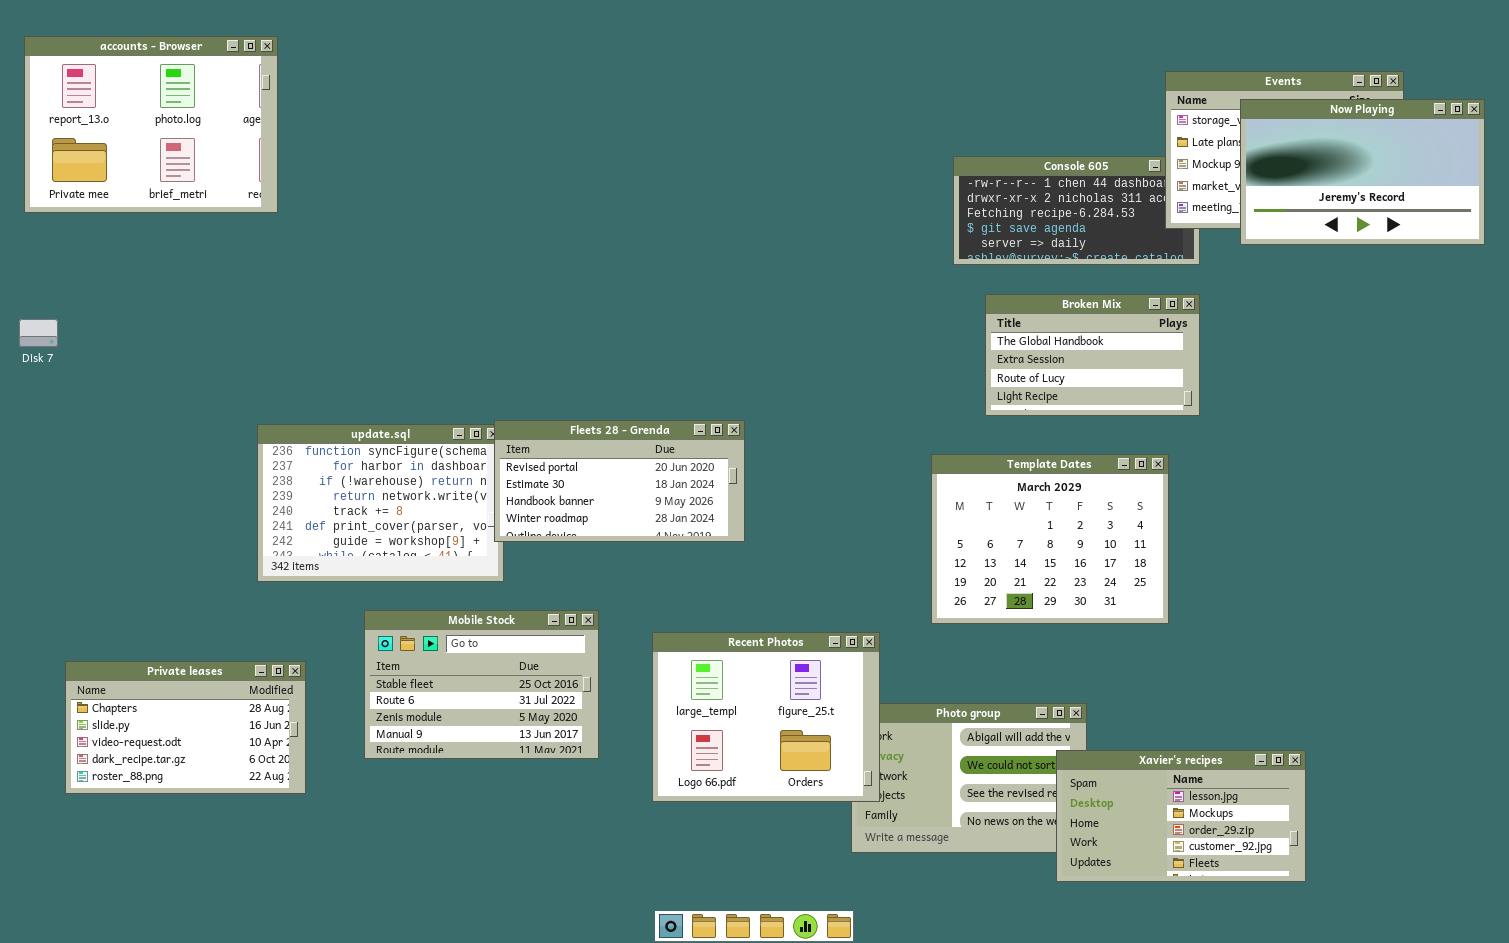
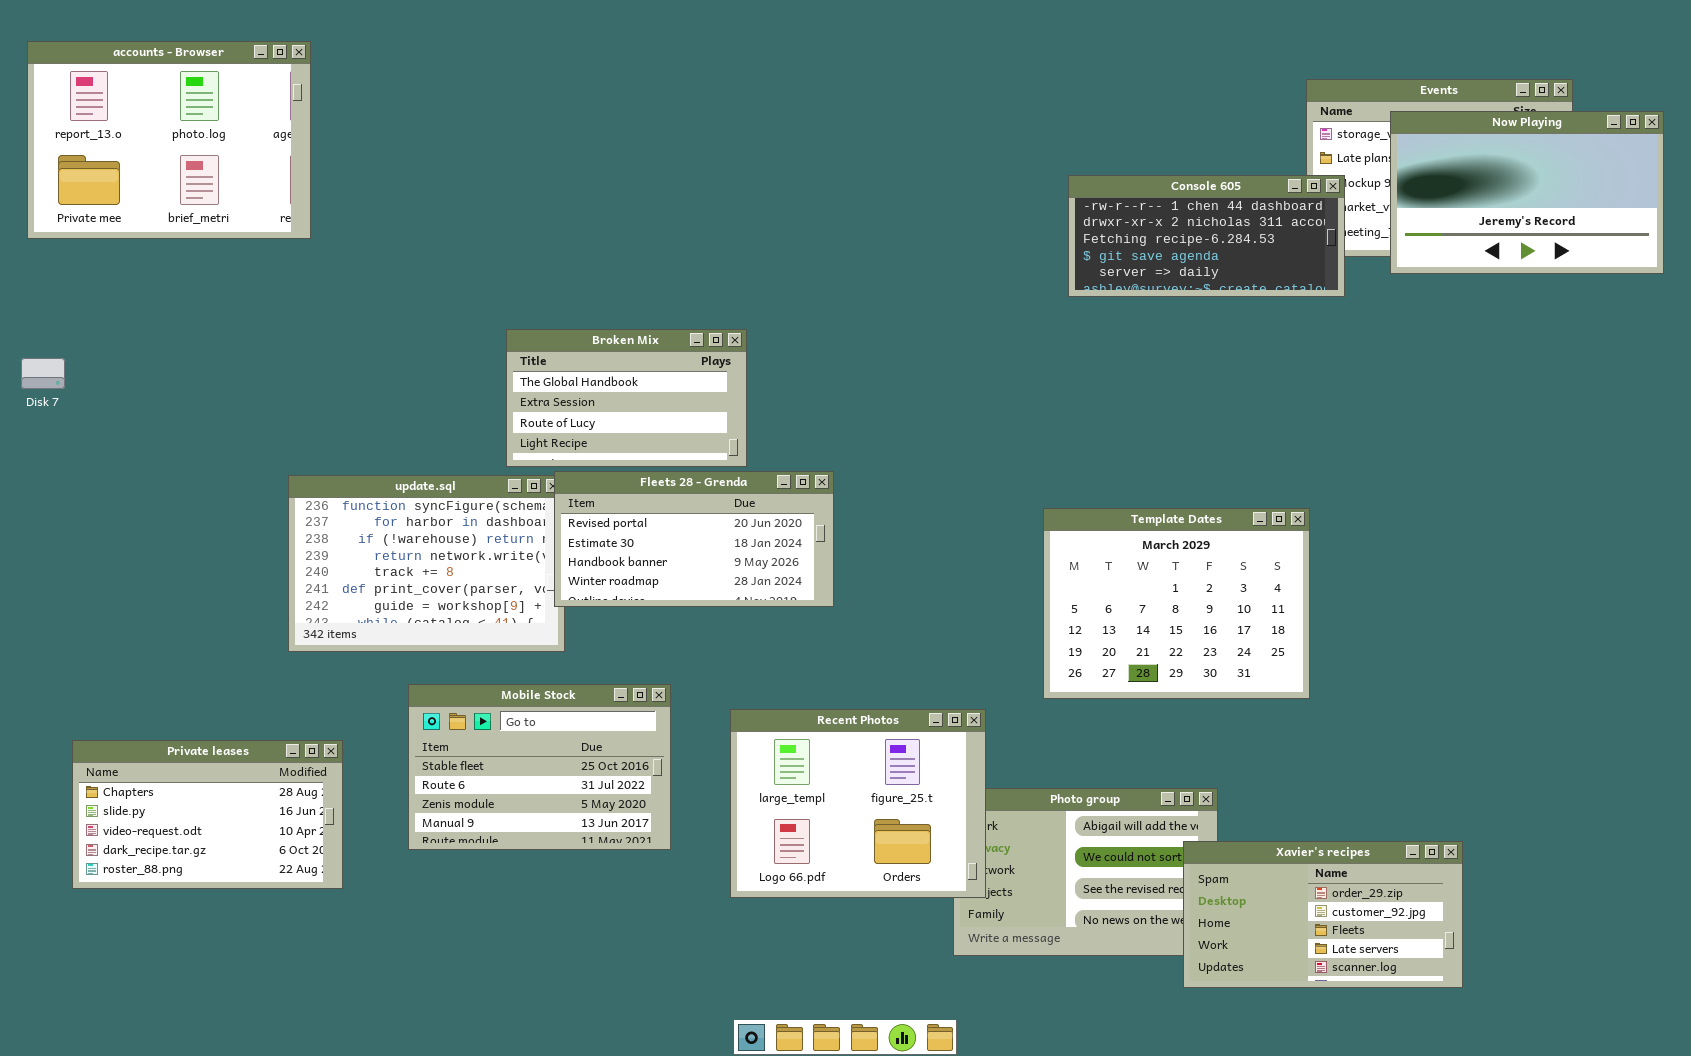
Console 605: [953,156,1200,265] -> [1068,175,1345,297], raised
Broken Mix: [985,294,1200,416] -> [506,329,747,467], moved
Xavier's recipes: [1056,750,1306,882] -> [1183,841,1463,988], scrolled down 2 rows

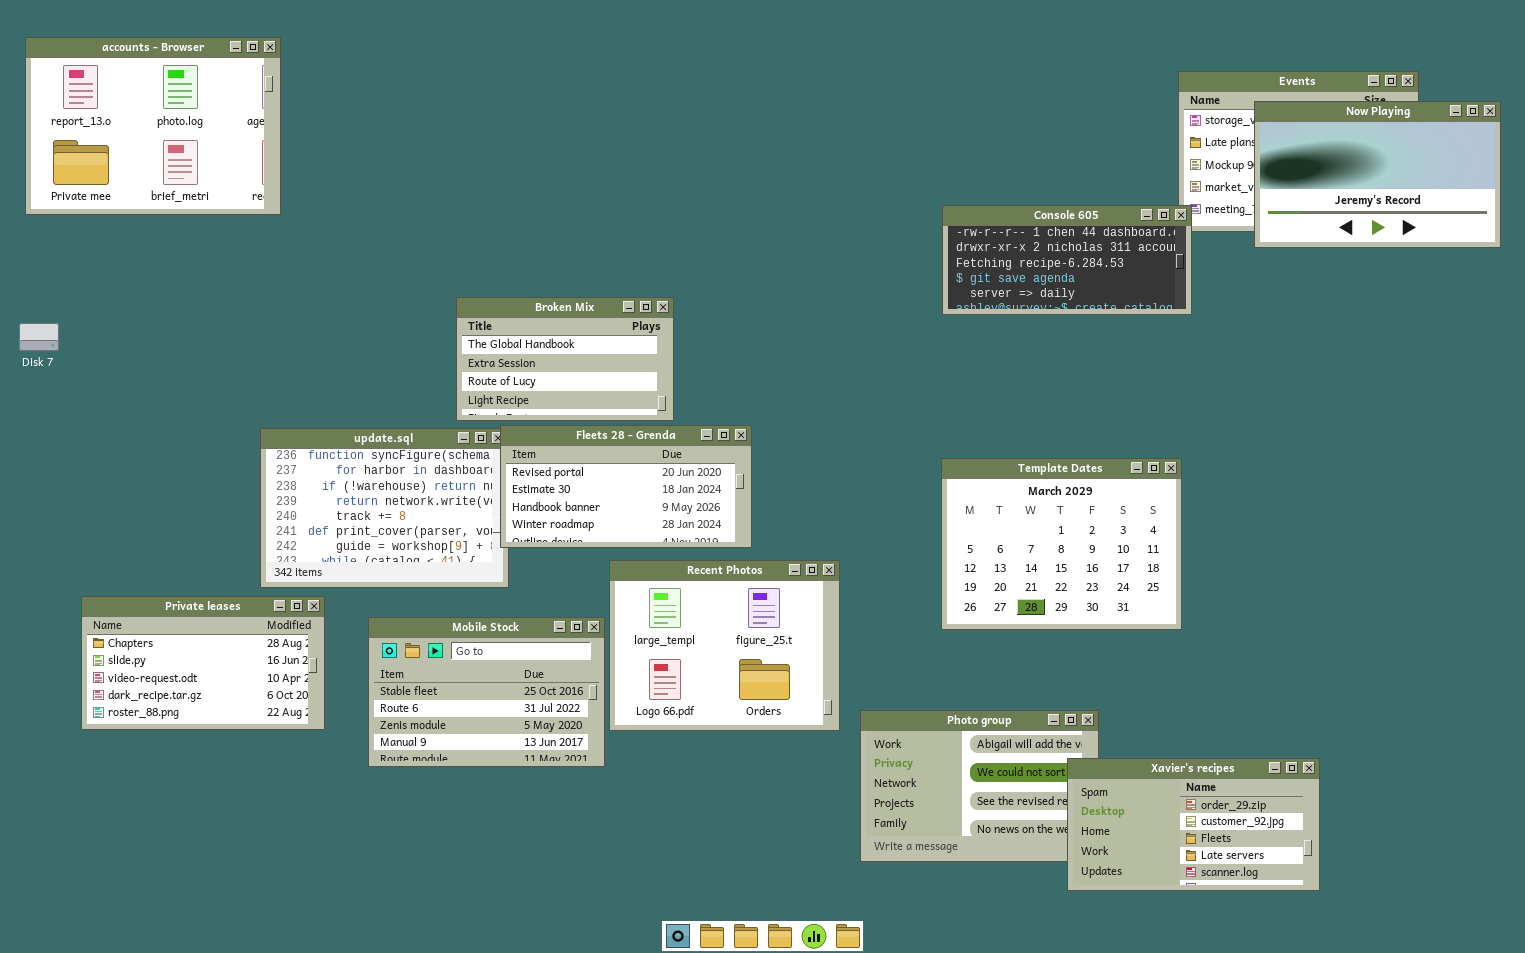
Console 605: [1068,175,1345,297] -> [942,205,1192,315], moved
Recent Photos: [730,709,986,898] -> [609,560,840,731], moved
Private leases: [72,740,343,889] -> [81,596,325,730], moved

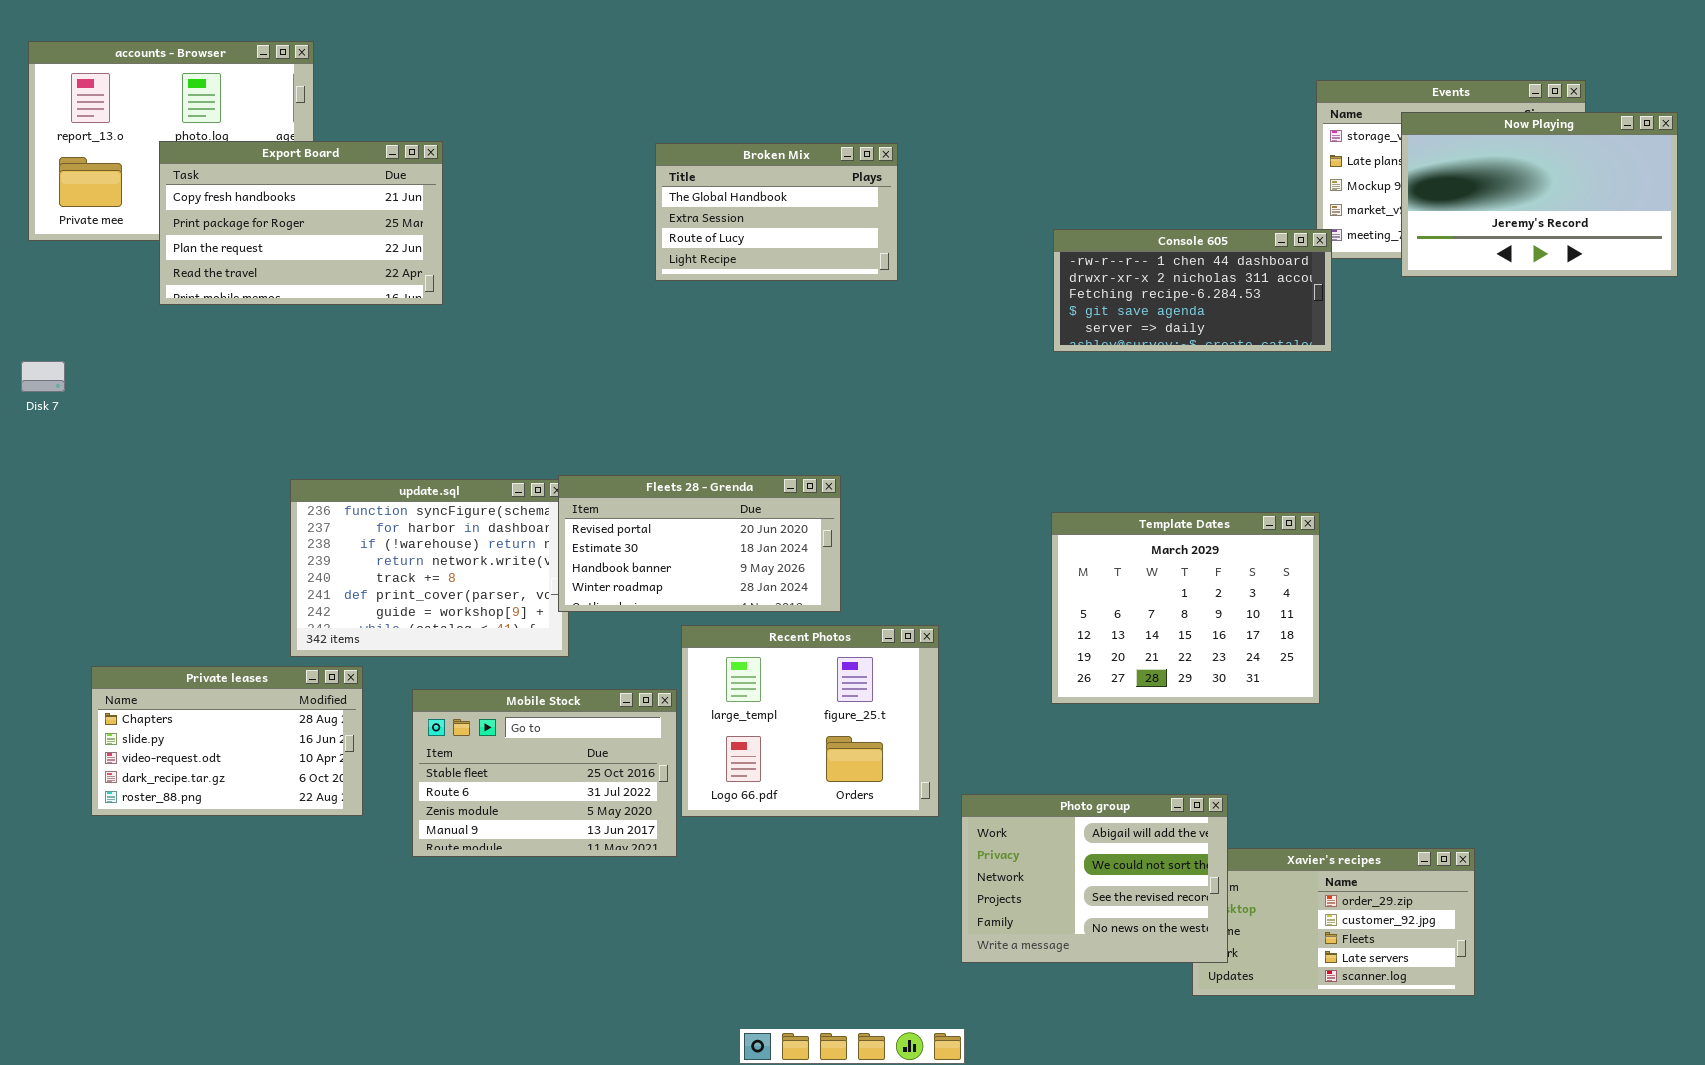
Export Board: none -> [159,141,443,305], opened
Broken Mix: [456,297,674,421] -> [655,143,898,281], moved
Photo group: [860,710,1099,862] -> [961,794,1228,963], raised

